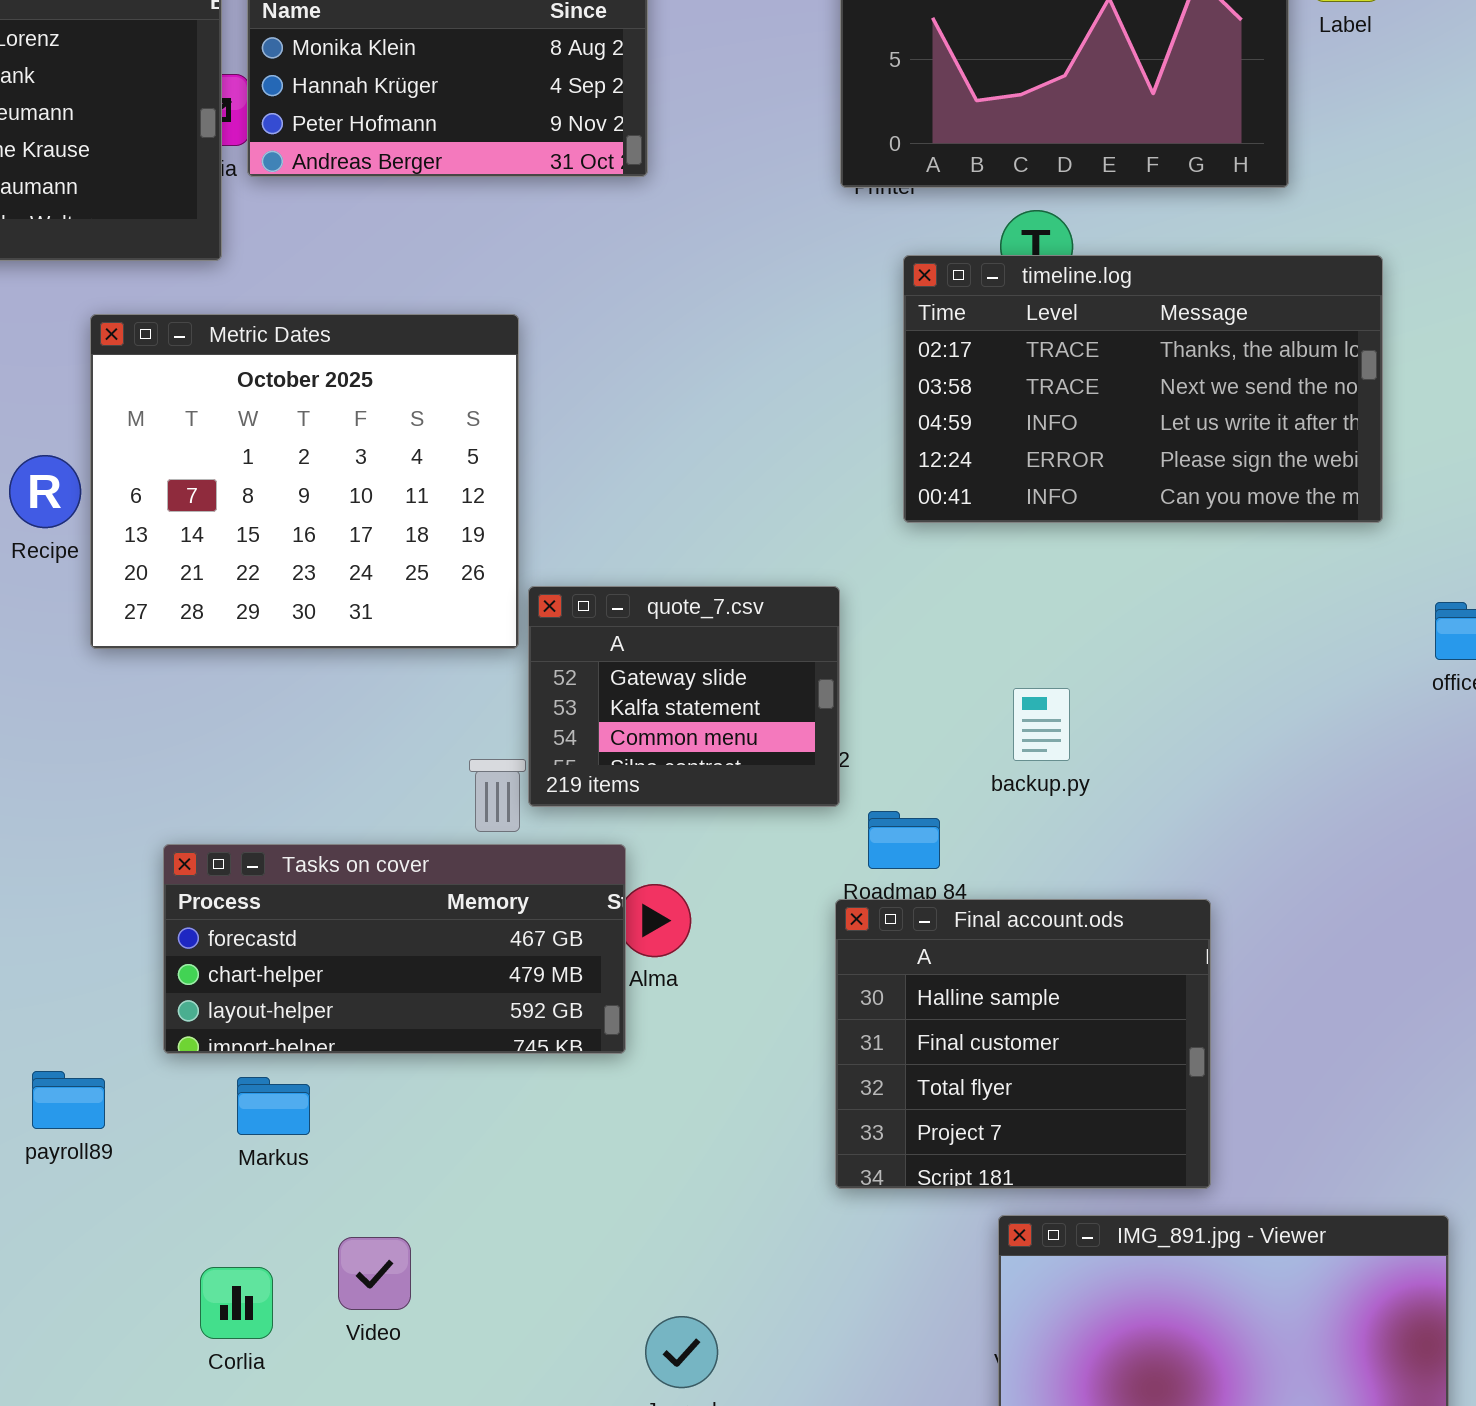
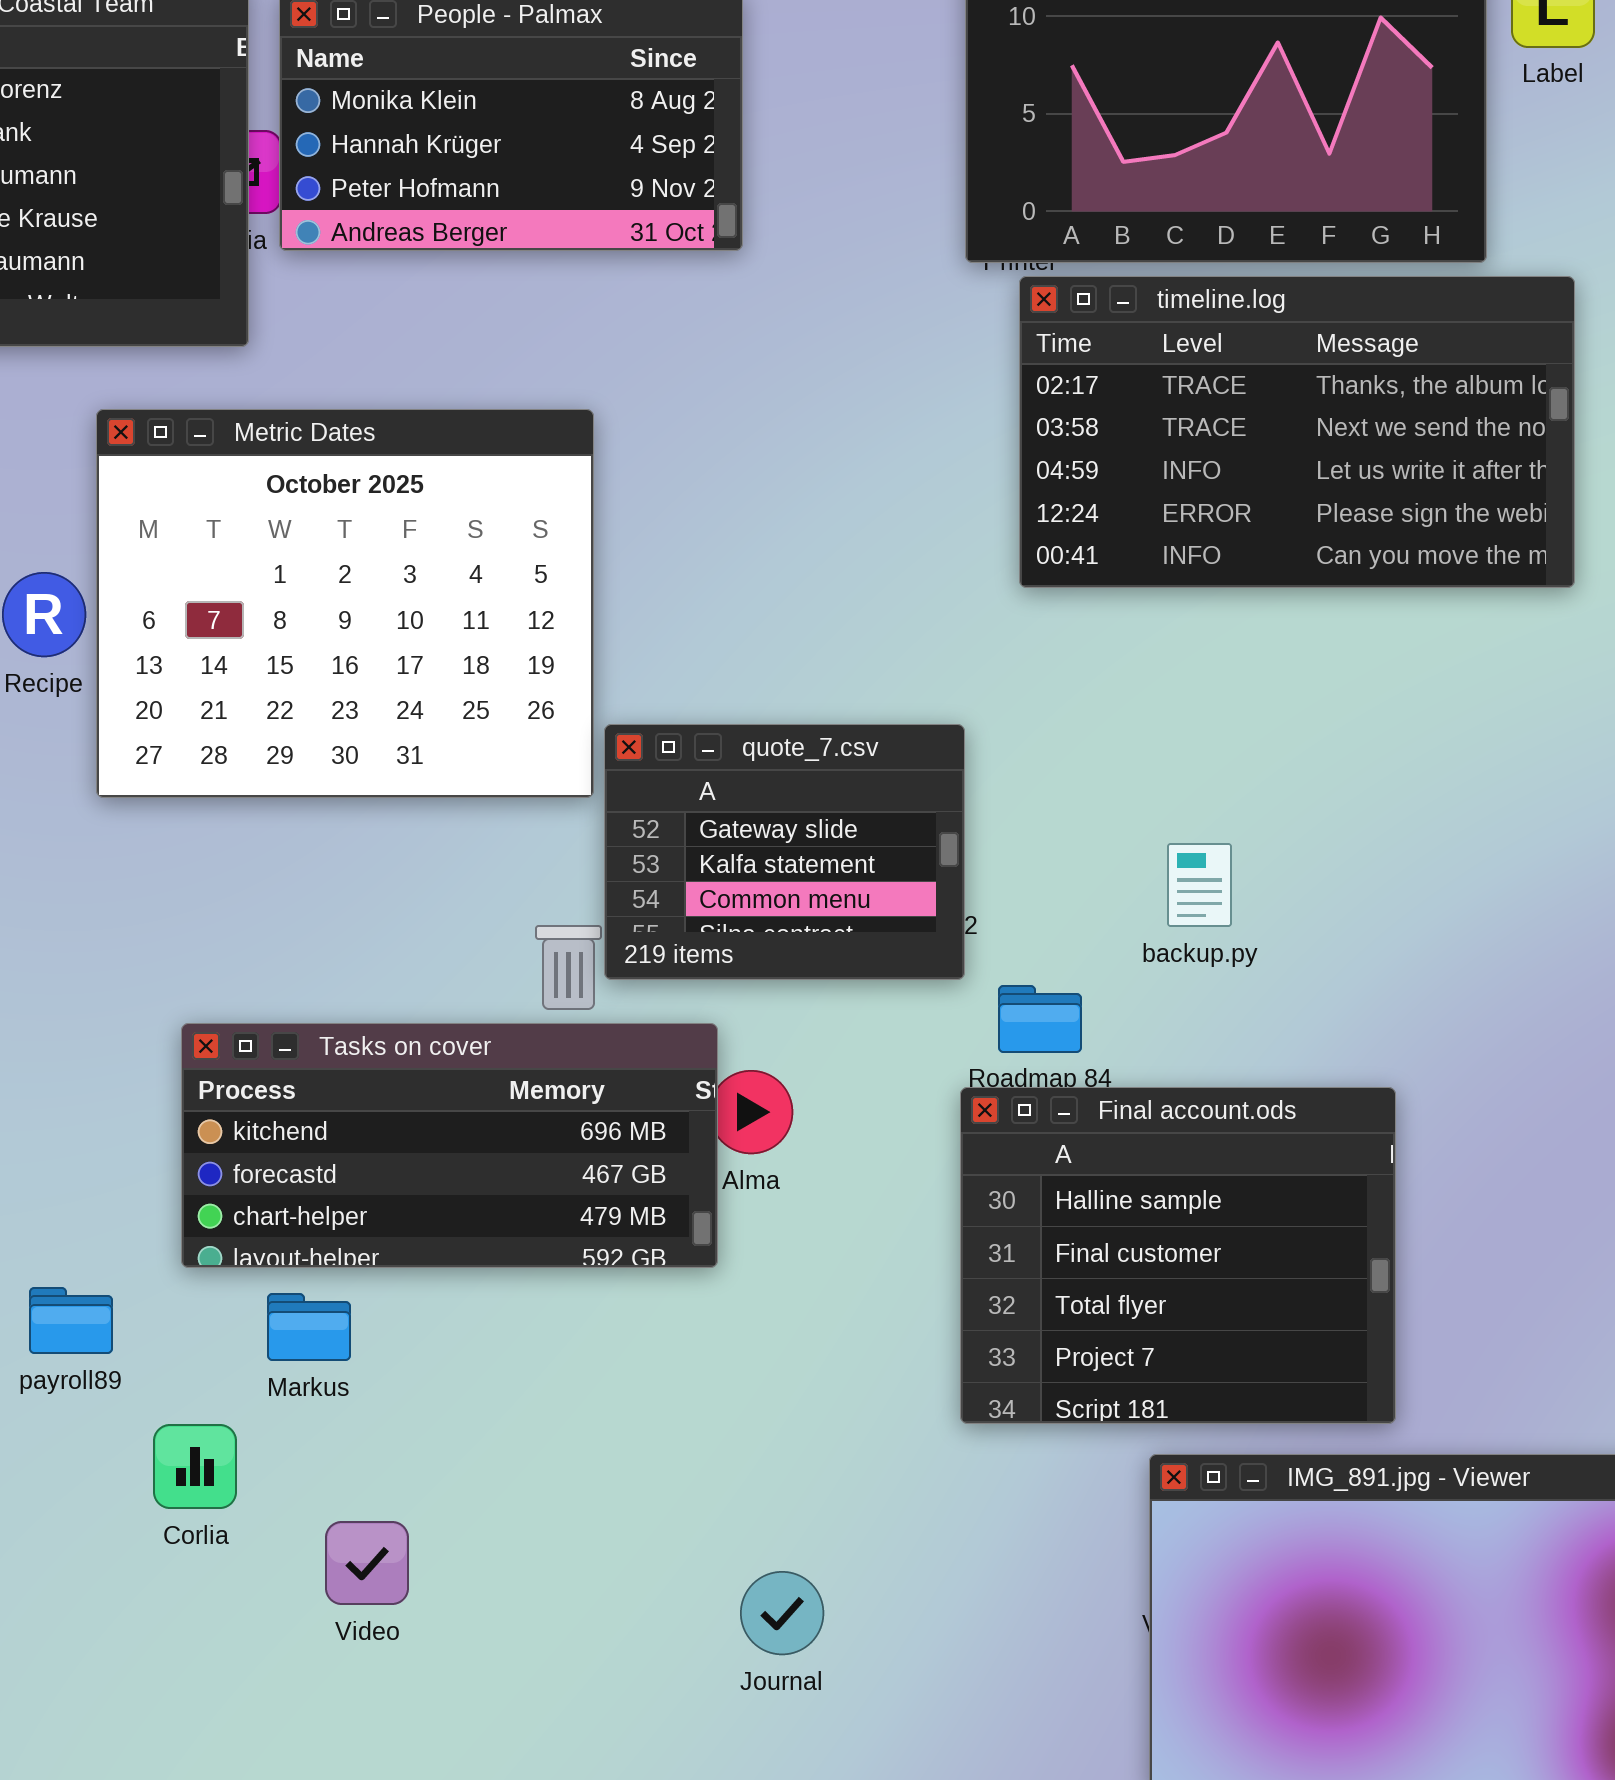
timeline.log: [903,255,1383,523] -> [1019,276,1575,588], moved
Tasks on cover: [163,844,626,1054] -> [181,1023,718,1268], scrolled up 1 row
Video: [338,1237,411,1310] -> [325,1521,409,1605], moved
Corlia: [200,1267,273,1339] -> [153,1424,237,1509], moved

